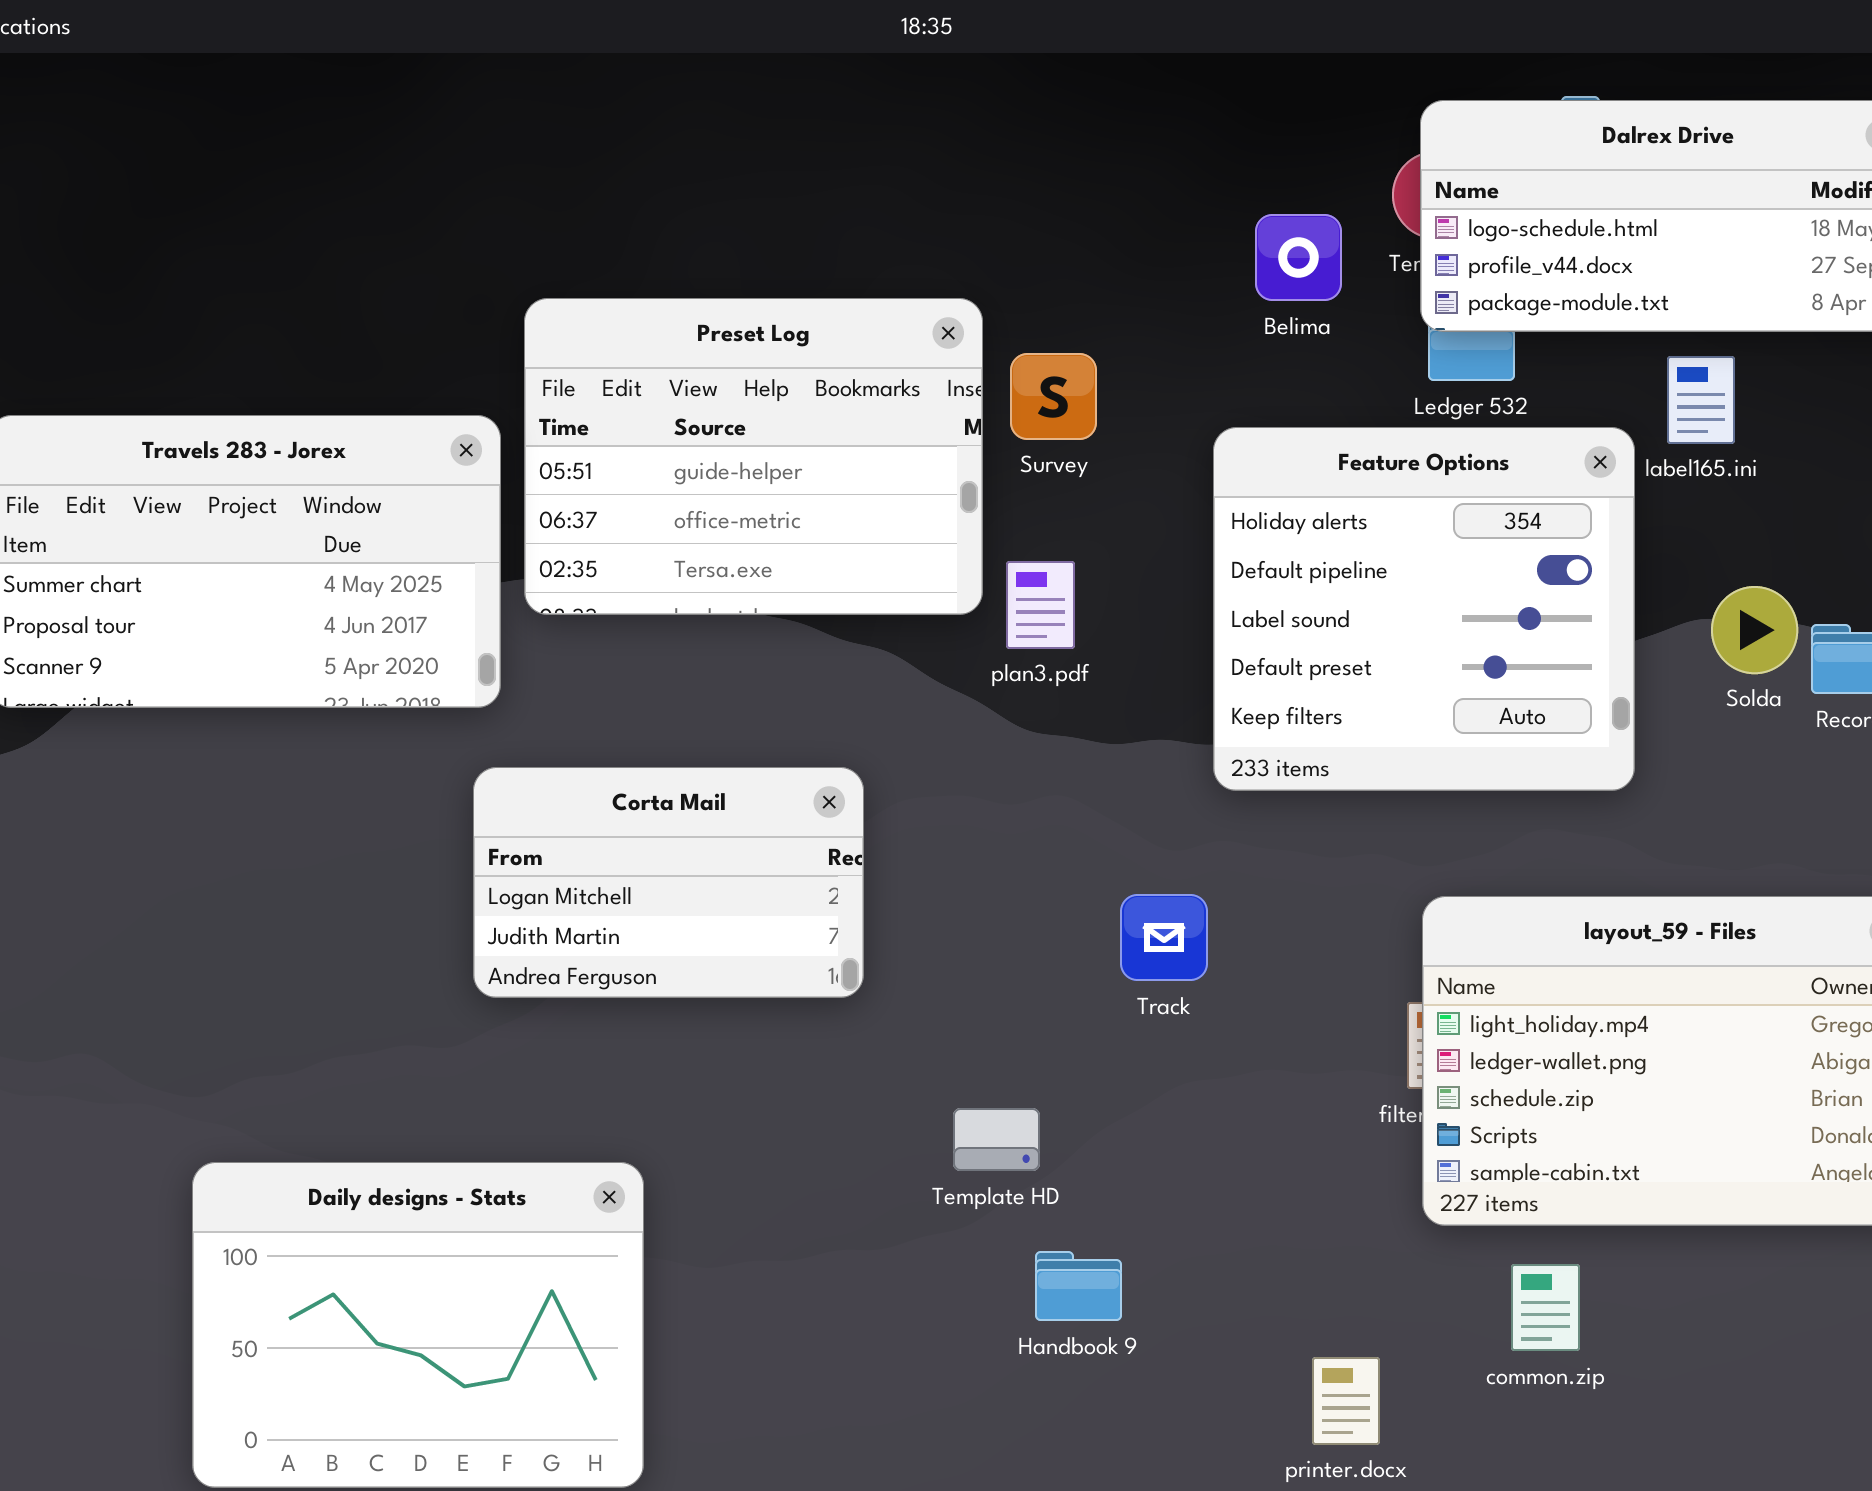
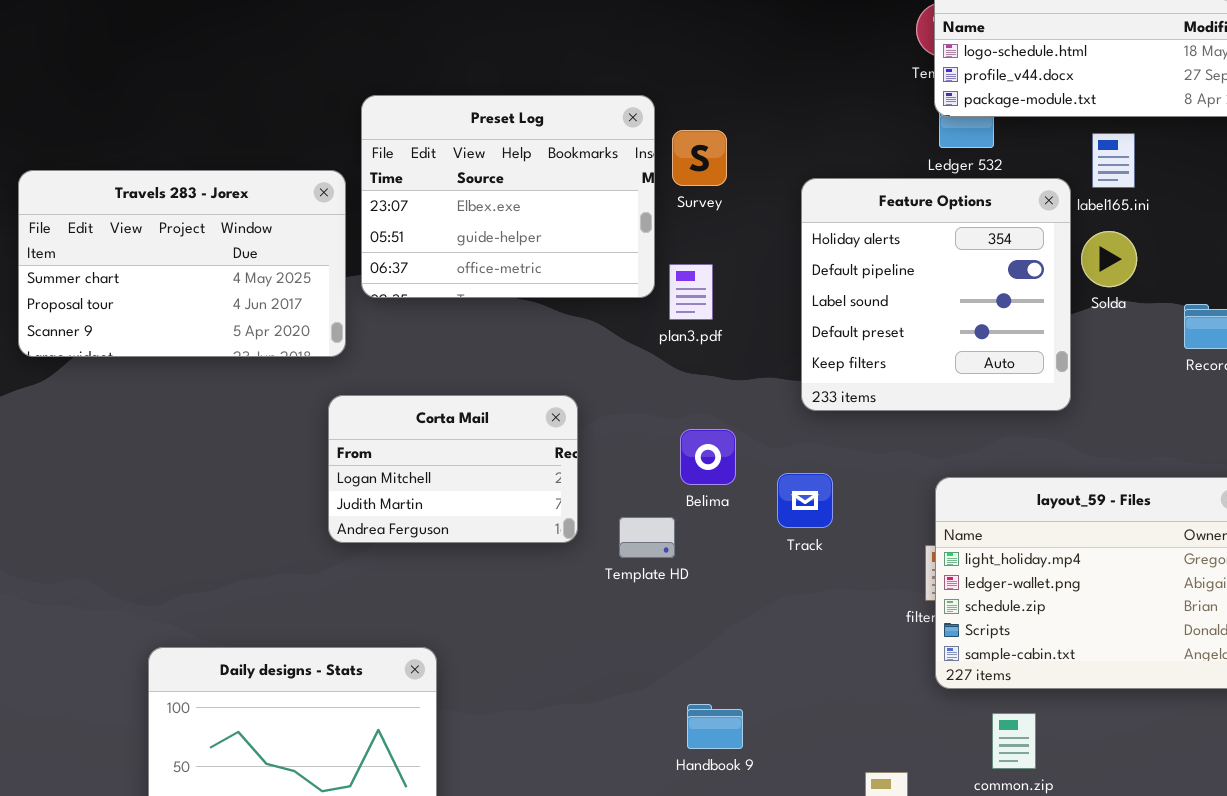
Belima: [1255,214,1342,301] -> [680,429,736,485], moved
Preset Log: [524,298,983,615] -> [361,95,655,298], scrolled up 1 row
Solda: [1711,586,1798,674] -> [1081,231,1137,287], moved
Track: [1120,894,1208,981] -> [777,473,833,528], moved
Template HD: [953,1108,1040,1171] -> [619,517,675,558], moved

